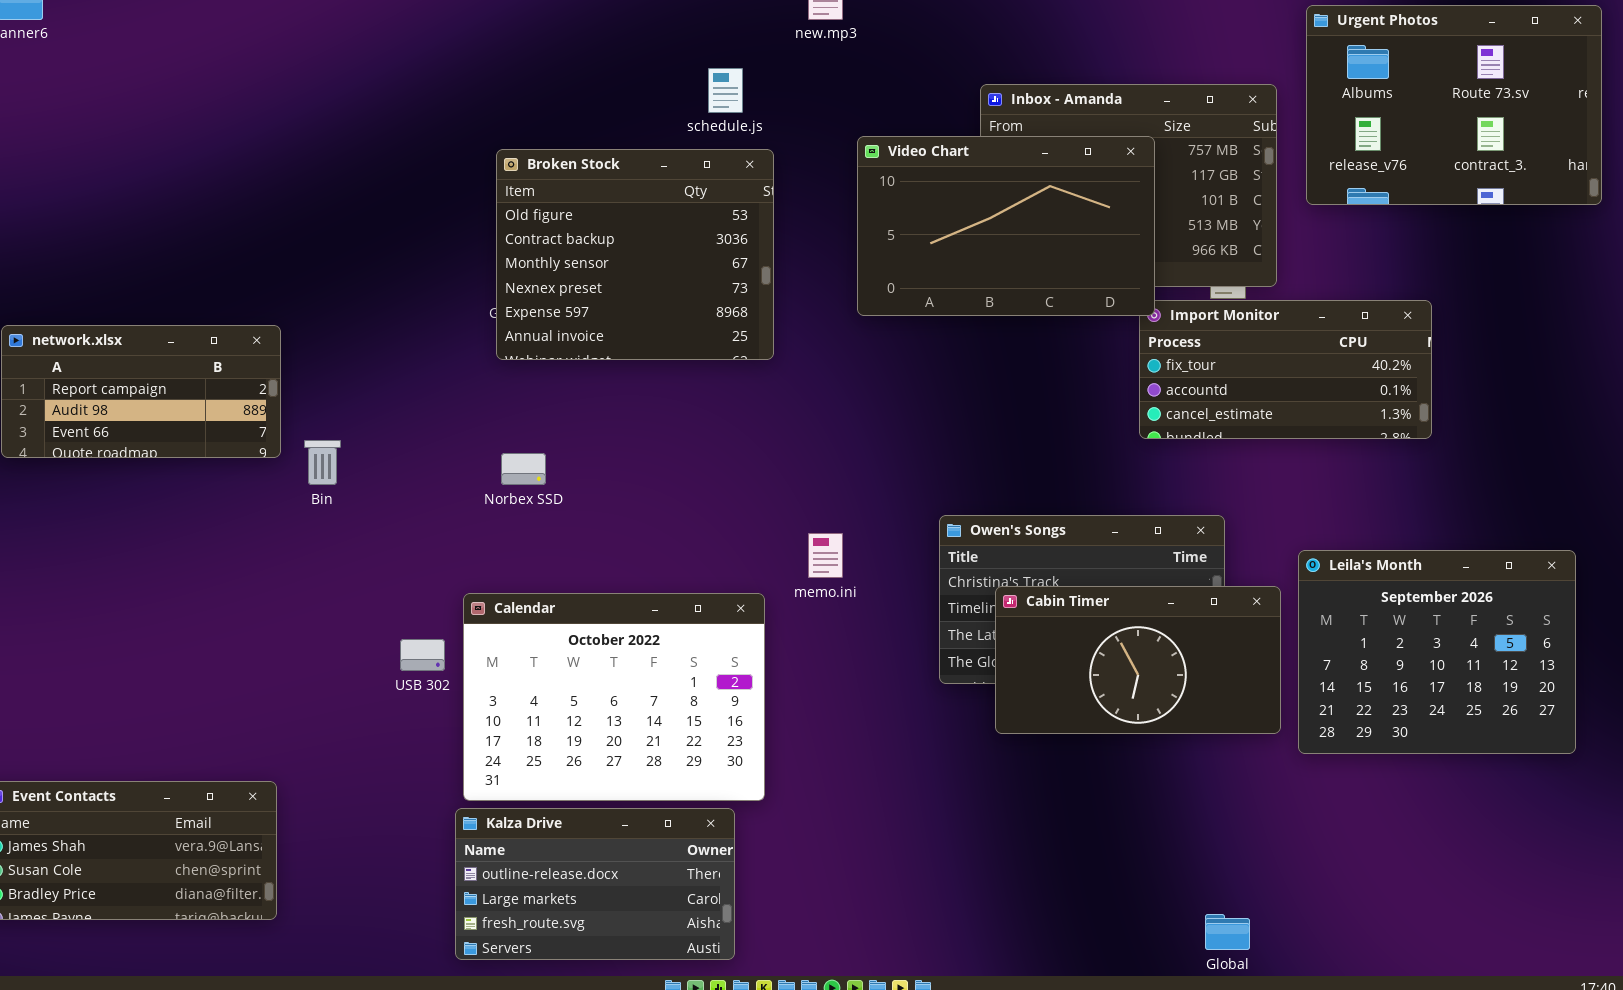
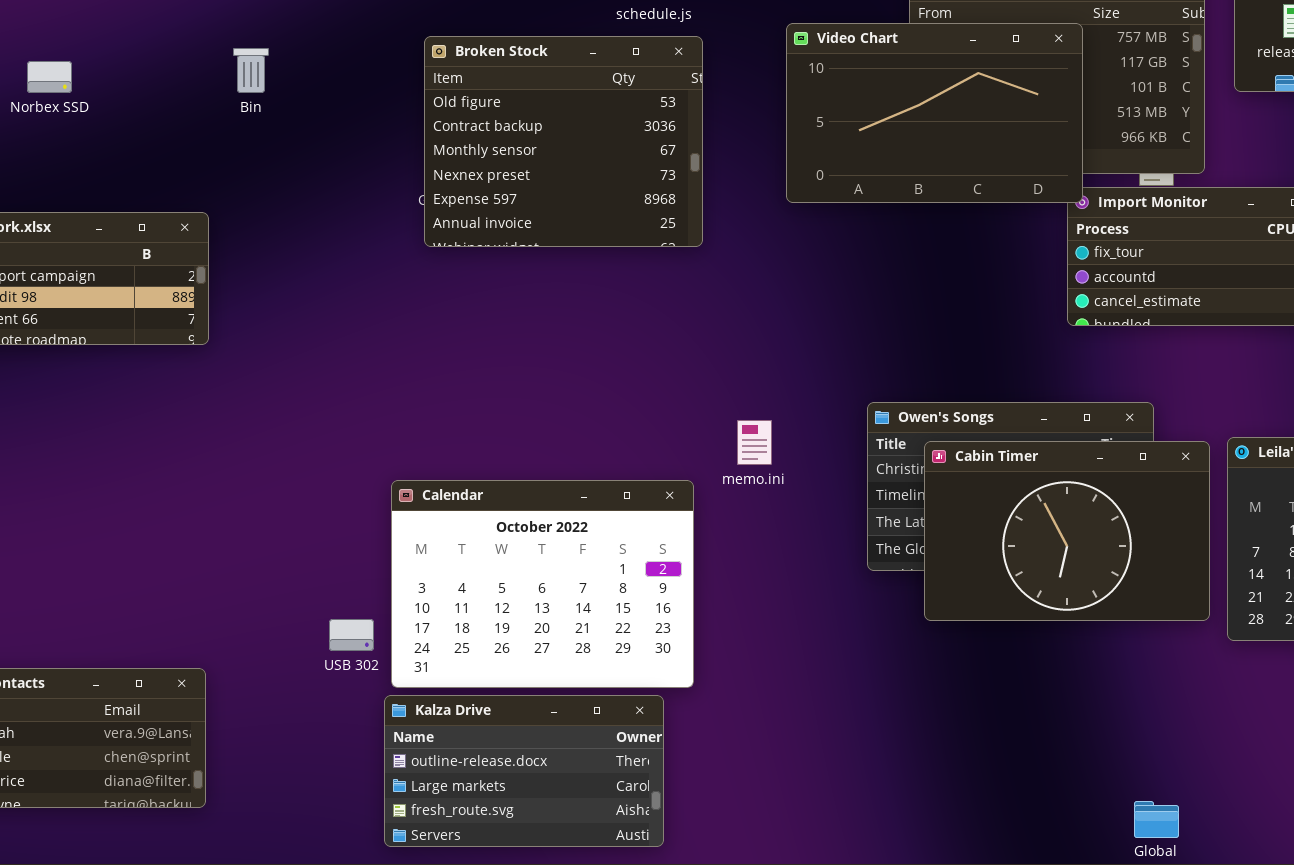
Bin: [304,440,341,485] -> [233,48,269,93], moved
Norbex SSD: [501,453,546,485] -> [27,61,72,93], moved
Cabin Timer: [995,586,1281,734] -> [924,441,1210,621], resized
USB 302: [400,639,445,671] -> [329,619,374,651], moved

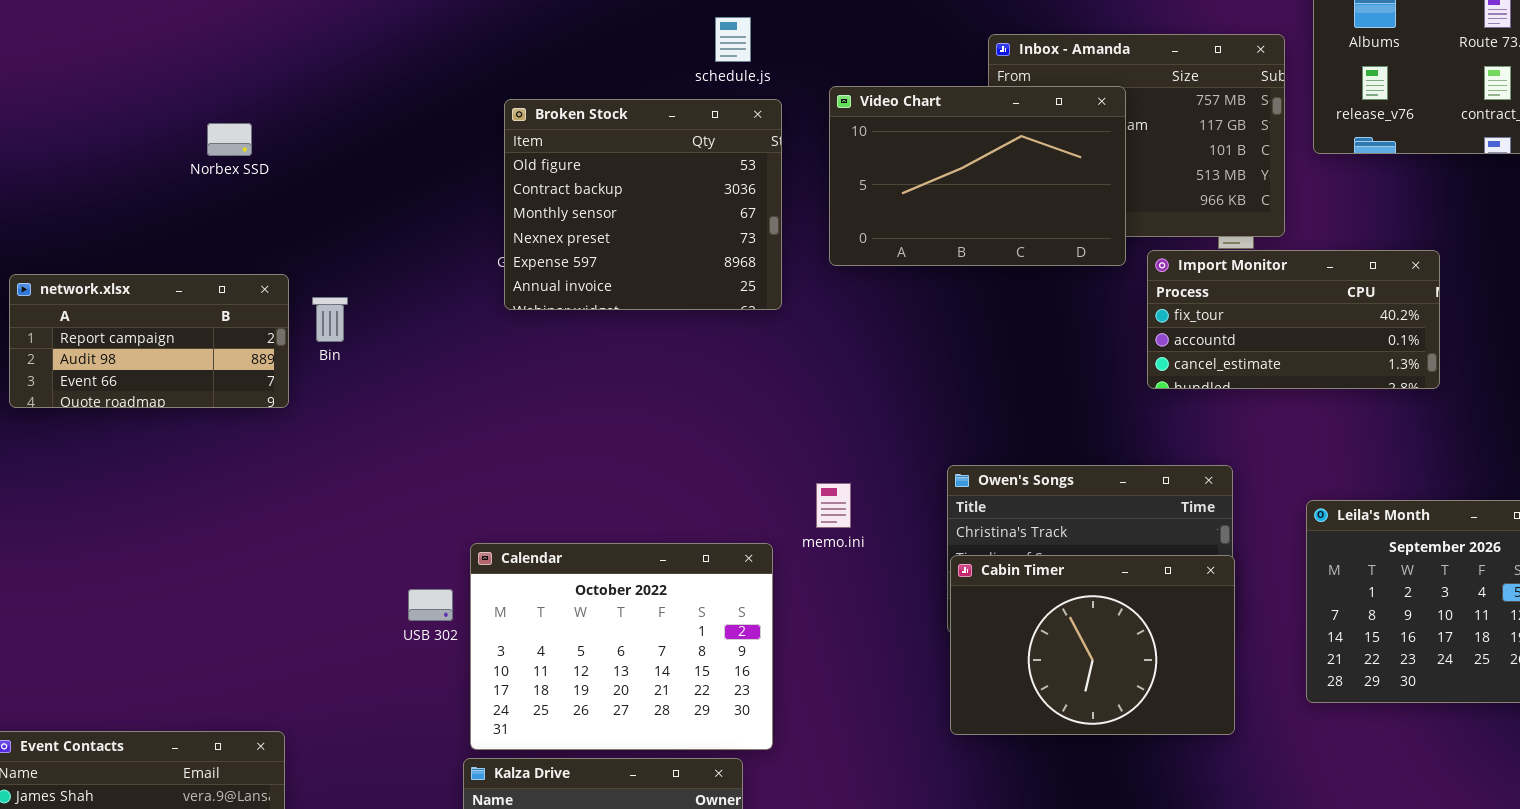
Video Chart: [786,23,1083,203] -> [829,86,1126,266], moved
Bin: [233,48,269,93] -> [312,297,348,342], moved
Norbex SSD: [27,61,72,93] -> [207,123,252,156], moved
Cabin Timer: [924,441,1210,621] -> [950,555,1235,735], moved
USB 302: [329,619,374,651] -> [408,589,453,621], moved

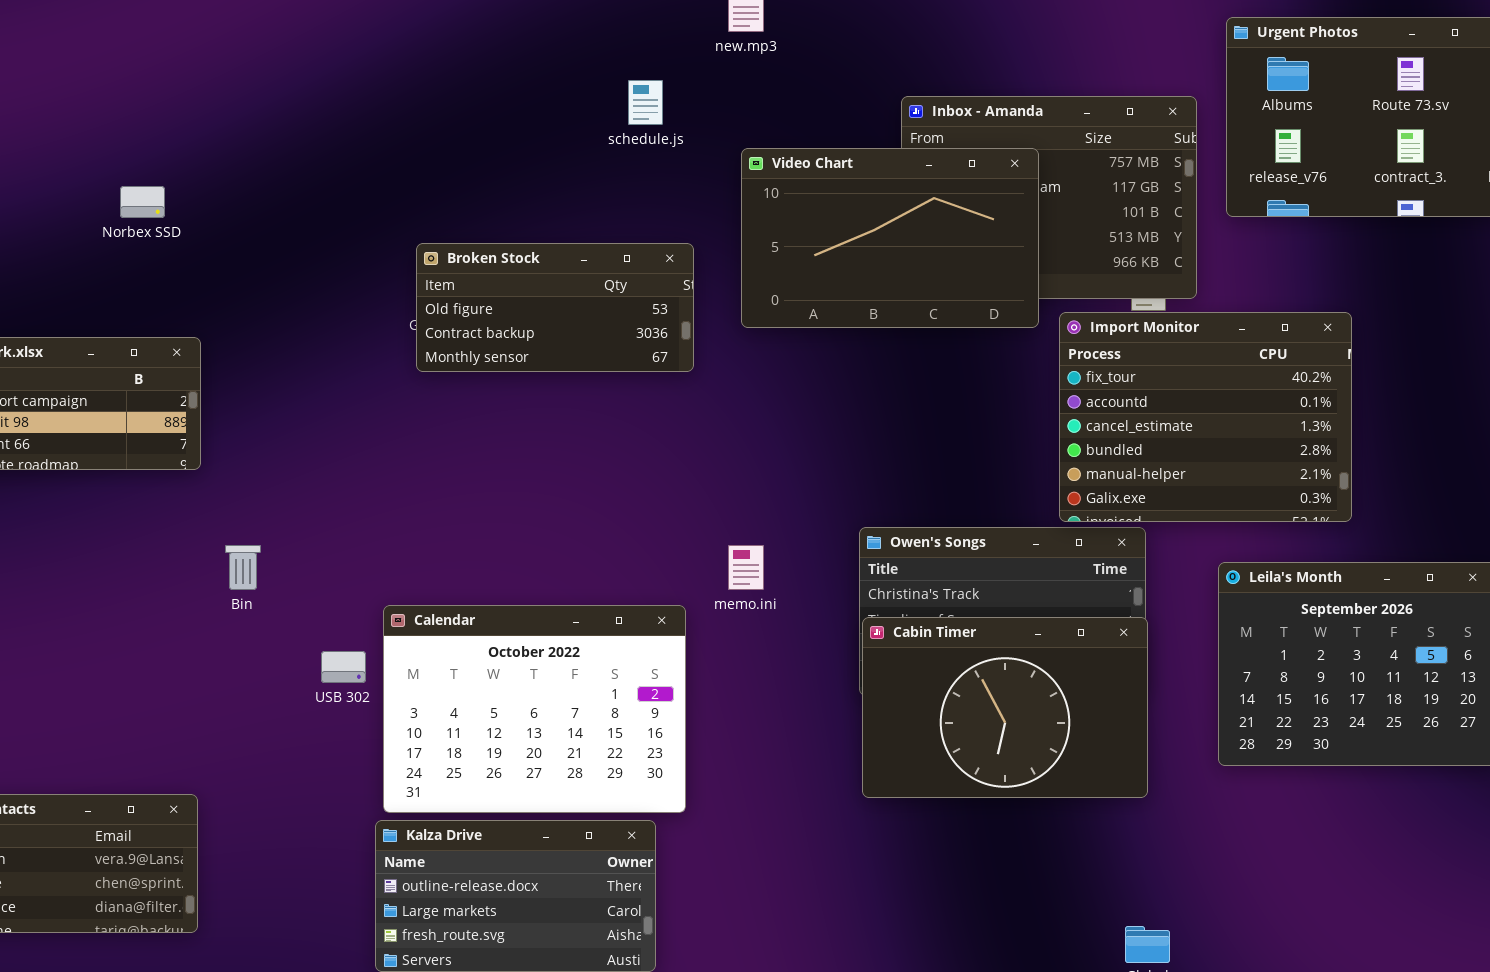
Broken Stock: [504,99,782,310] -> [416,243,694,372], resized
Import Monitor: [1147,250,1440,389] -> [1059,312,1352,522], resized
Bin: [312,297,348,342] -> [225,545,261,590], moved

